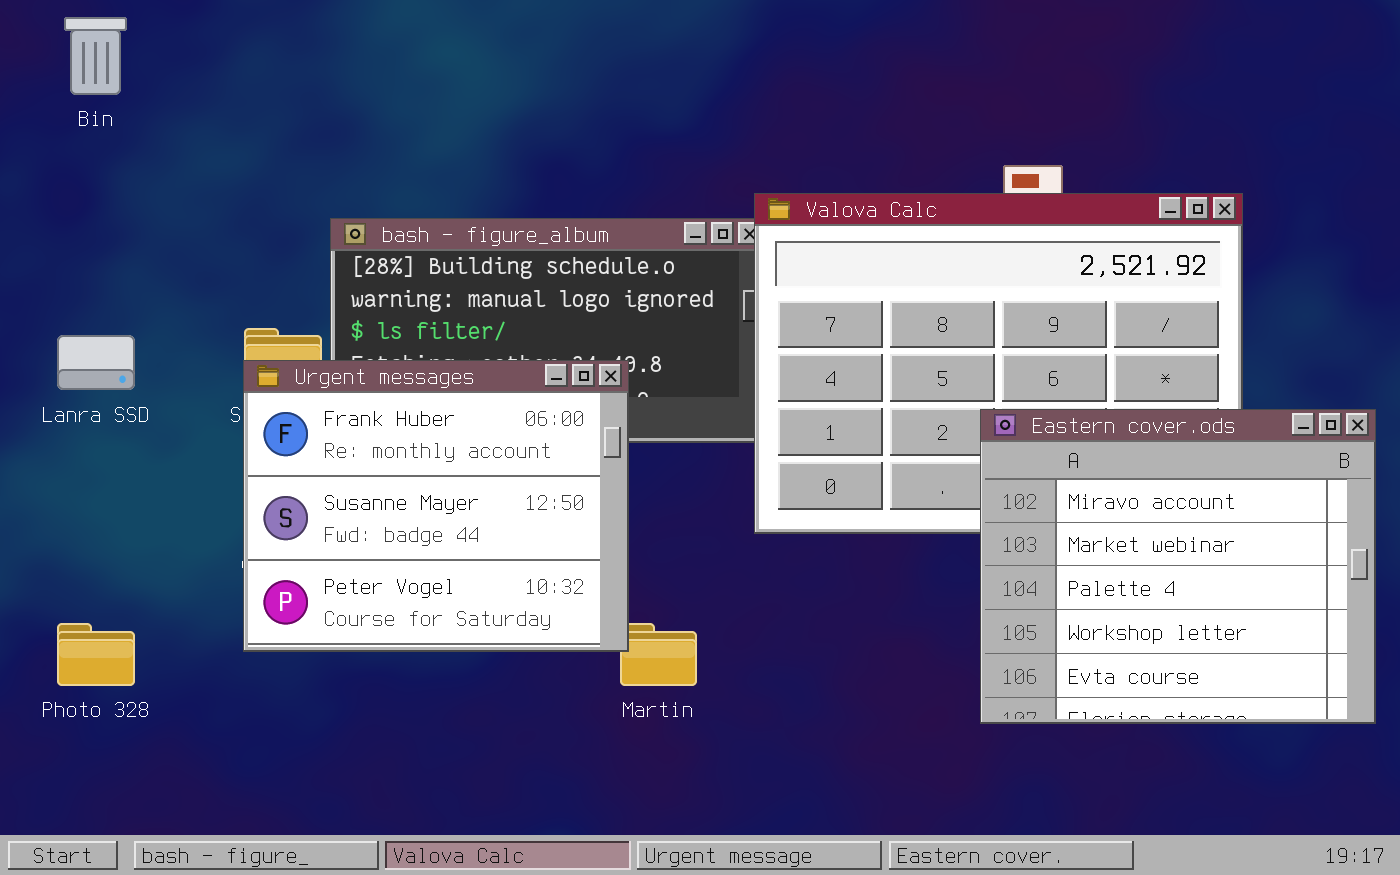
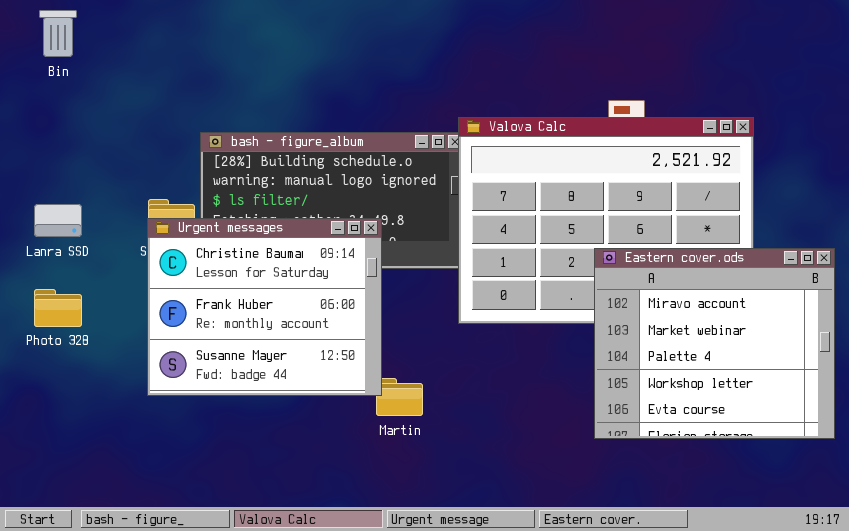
Urgent messages: [243,360,629,652] -> [147,218,382,396], scrolled up 1 row
Photo 328: [57,623,135,686] -> [34,289,82,327], moved

